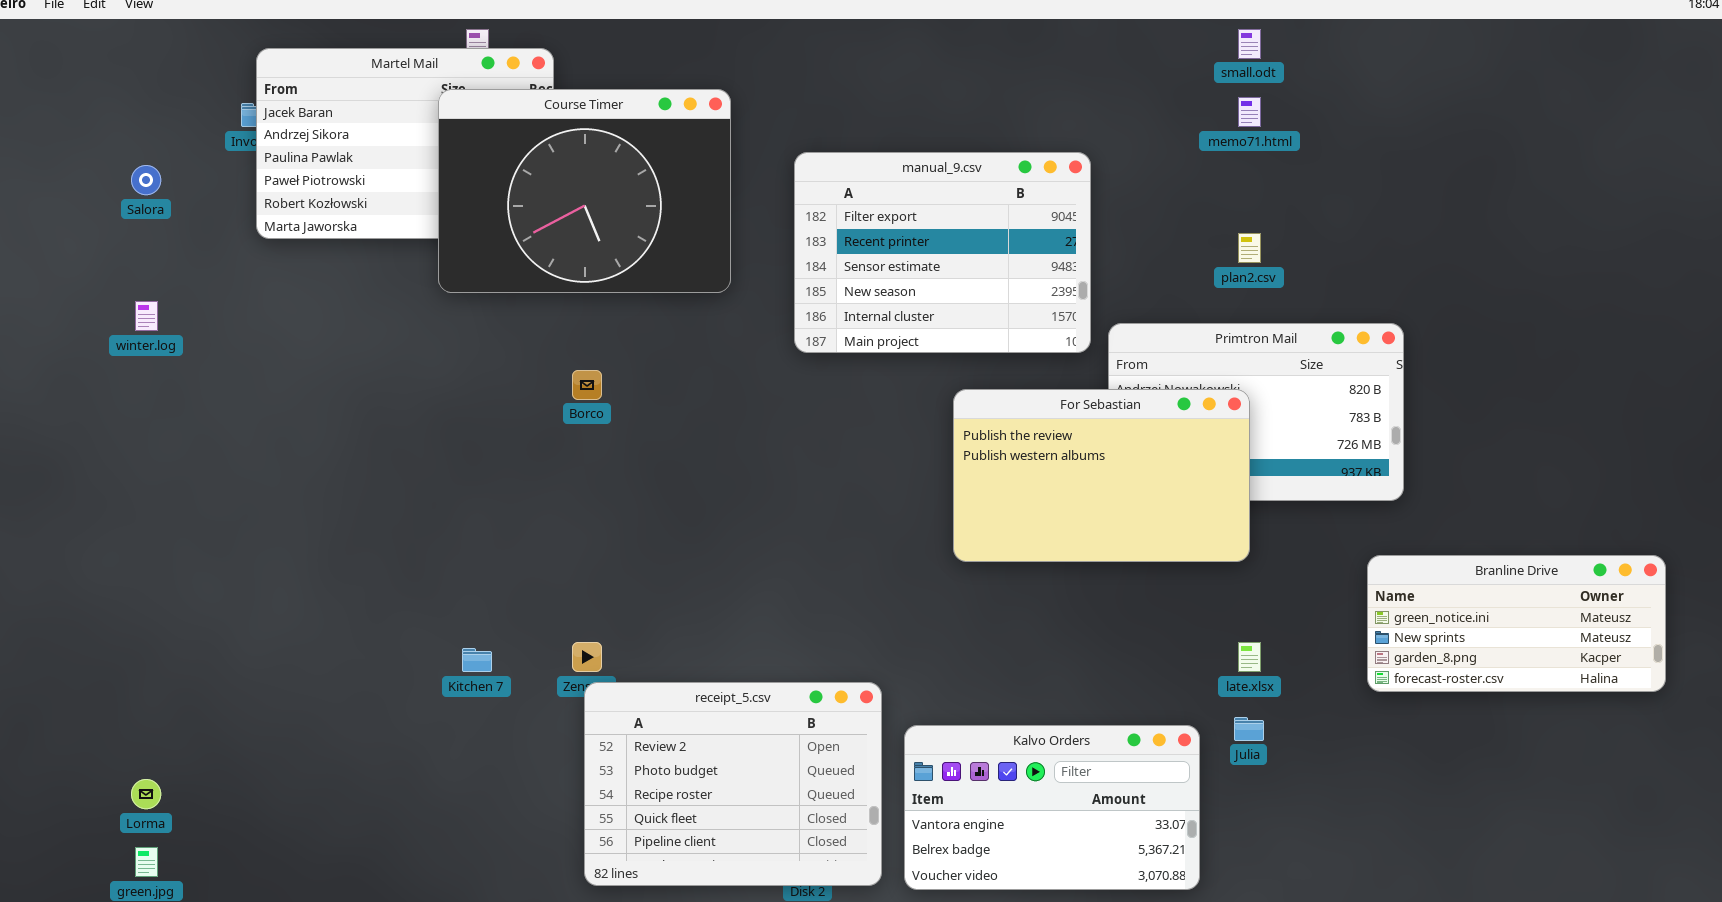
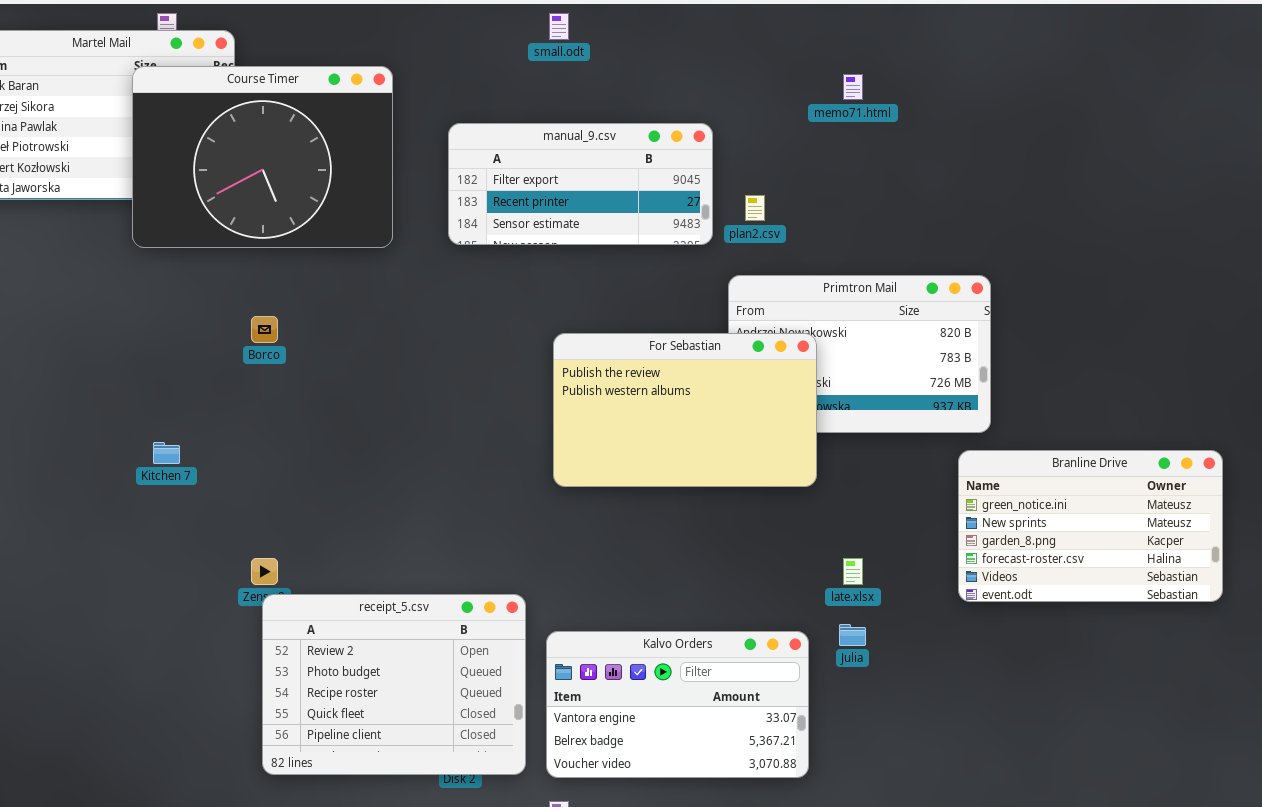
small.odt: [1238,29,1261,59] -> [549,13,569,40], moved
manual_9.csv: [794,152,1091,353] -> [448,123,713,245], resized
plan2.csv: [1238,233,1261,263] -> [745,195,765,221], moved
For Sebastian: [953,389,1250,562] -> [553,333,817,487], moved
Branline Drive: [1367,555,1666,692] -> [958,450,1223,602], resized
Kitchen 7: [462,648,492,672] -> [153,442,180,464], moved

